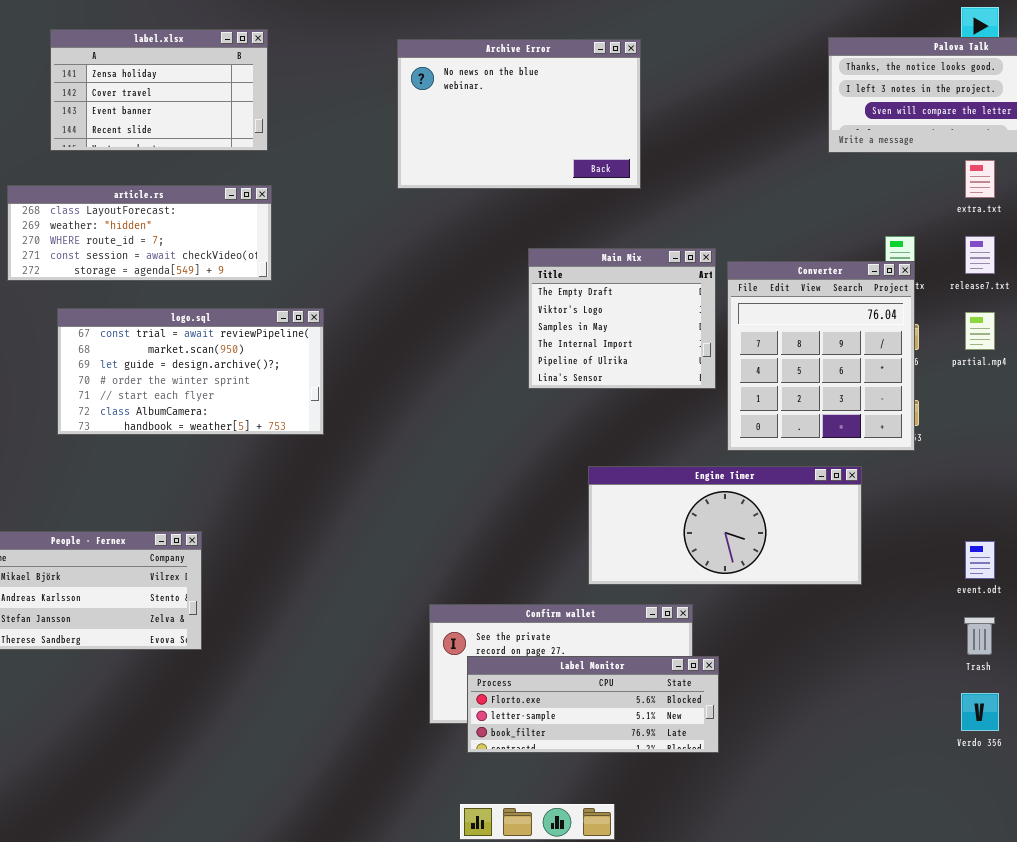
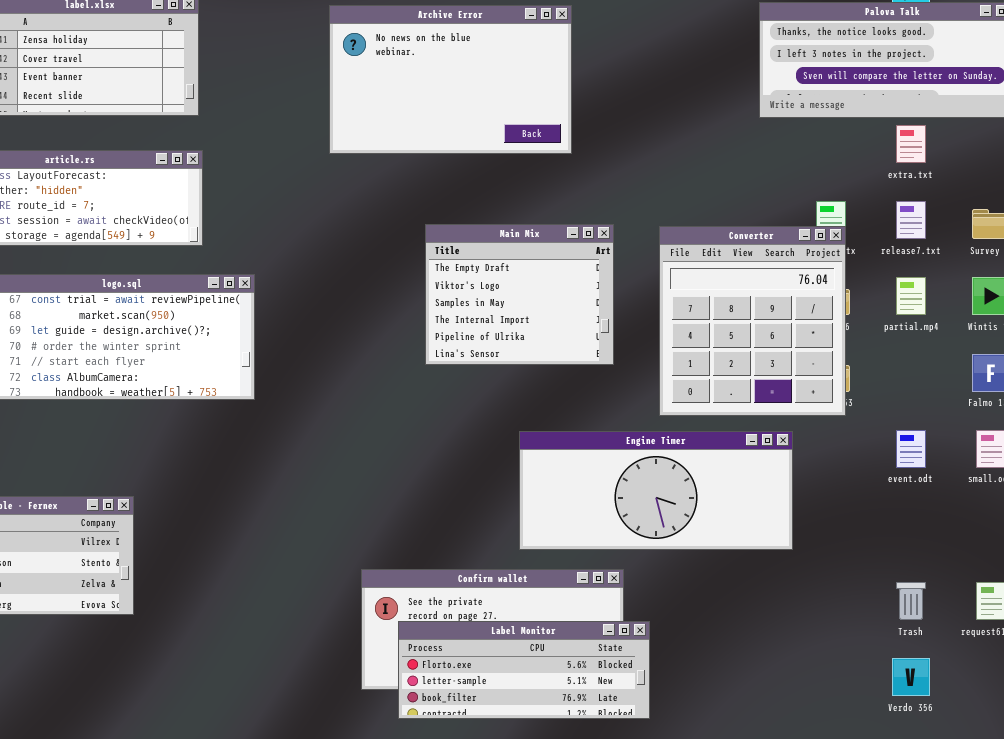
Main Mix: [528,248,716,389] -> [425,224,614,365], moved
event.odt: [965,541,995,579] -> [896,430,926,468], moved

